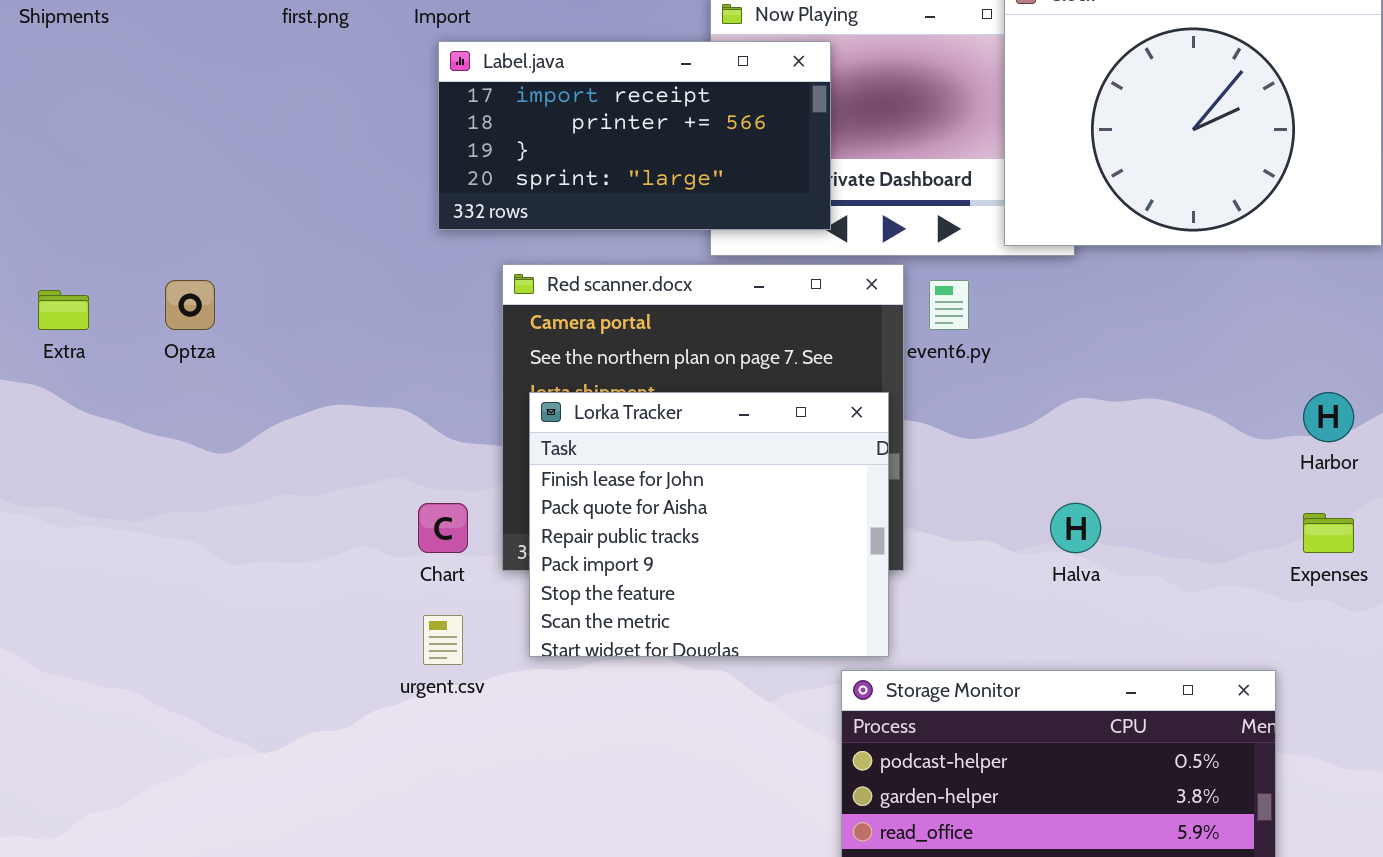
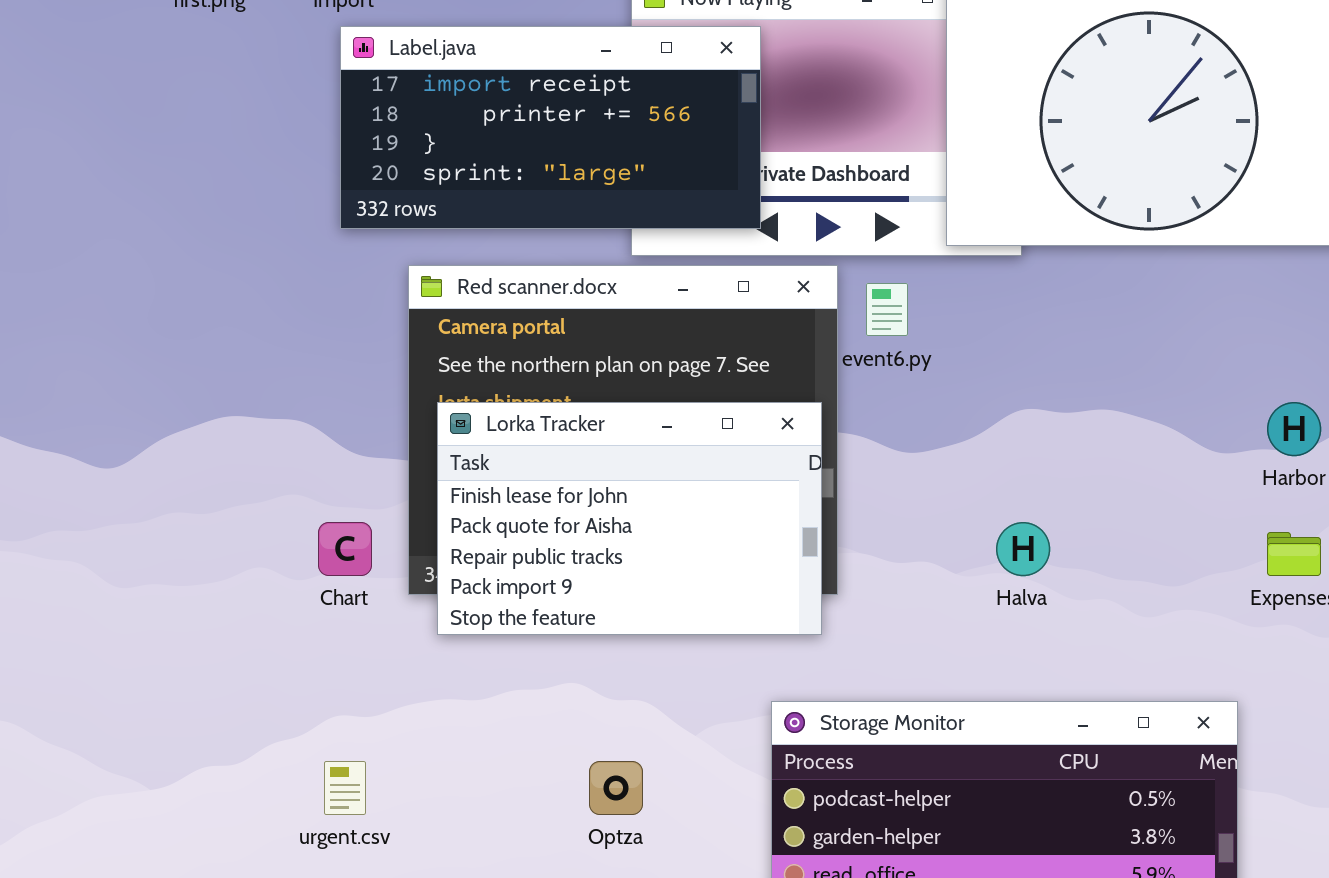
Optza: [165,280,215,330] -> [589,761,643,815], moved
Lorka Tracker: [529,392,889,657] -> [437,402,822,635], resized
urgent.csv: [423,615,463,665] -> [324,761,366,815], moved

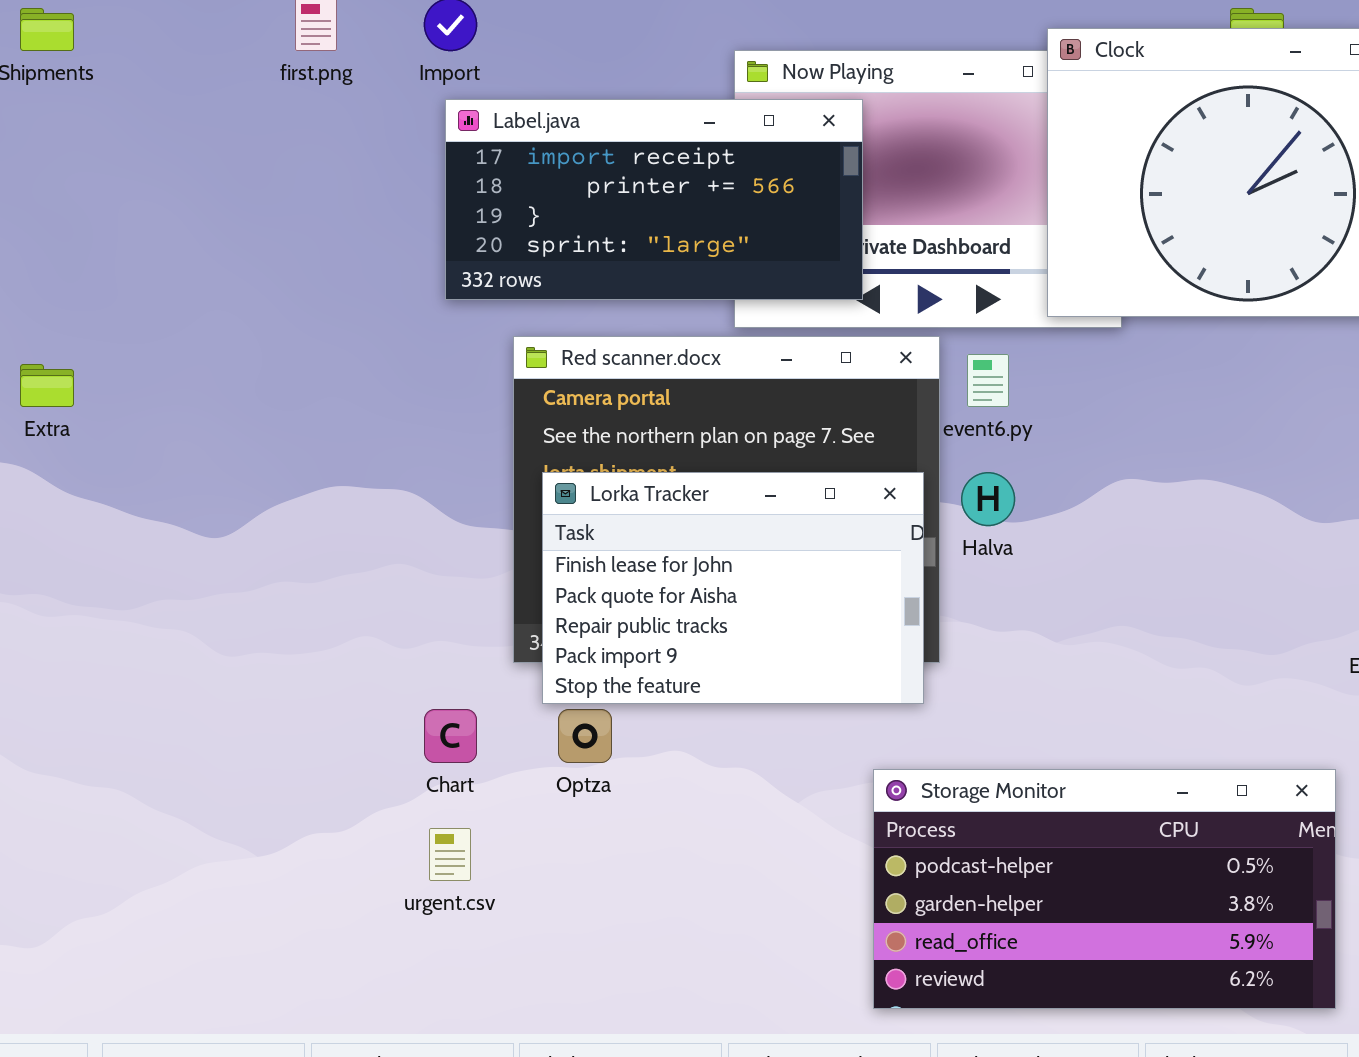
Chart: [318,522,372,576] -> [424,709,477,763], moved
Halva: [996,522,1050,576] -> [961,472,1015,526], moved
Optza: [589,761,643,815] -> [558,709,612,763], moved

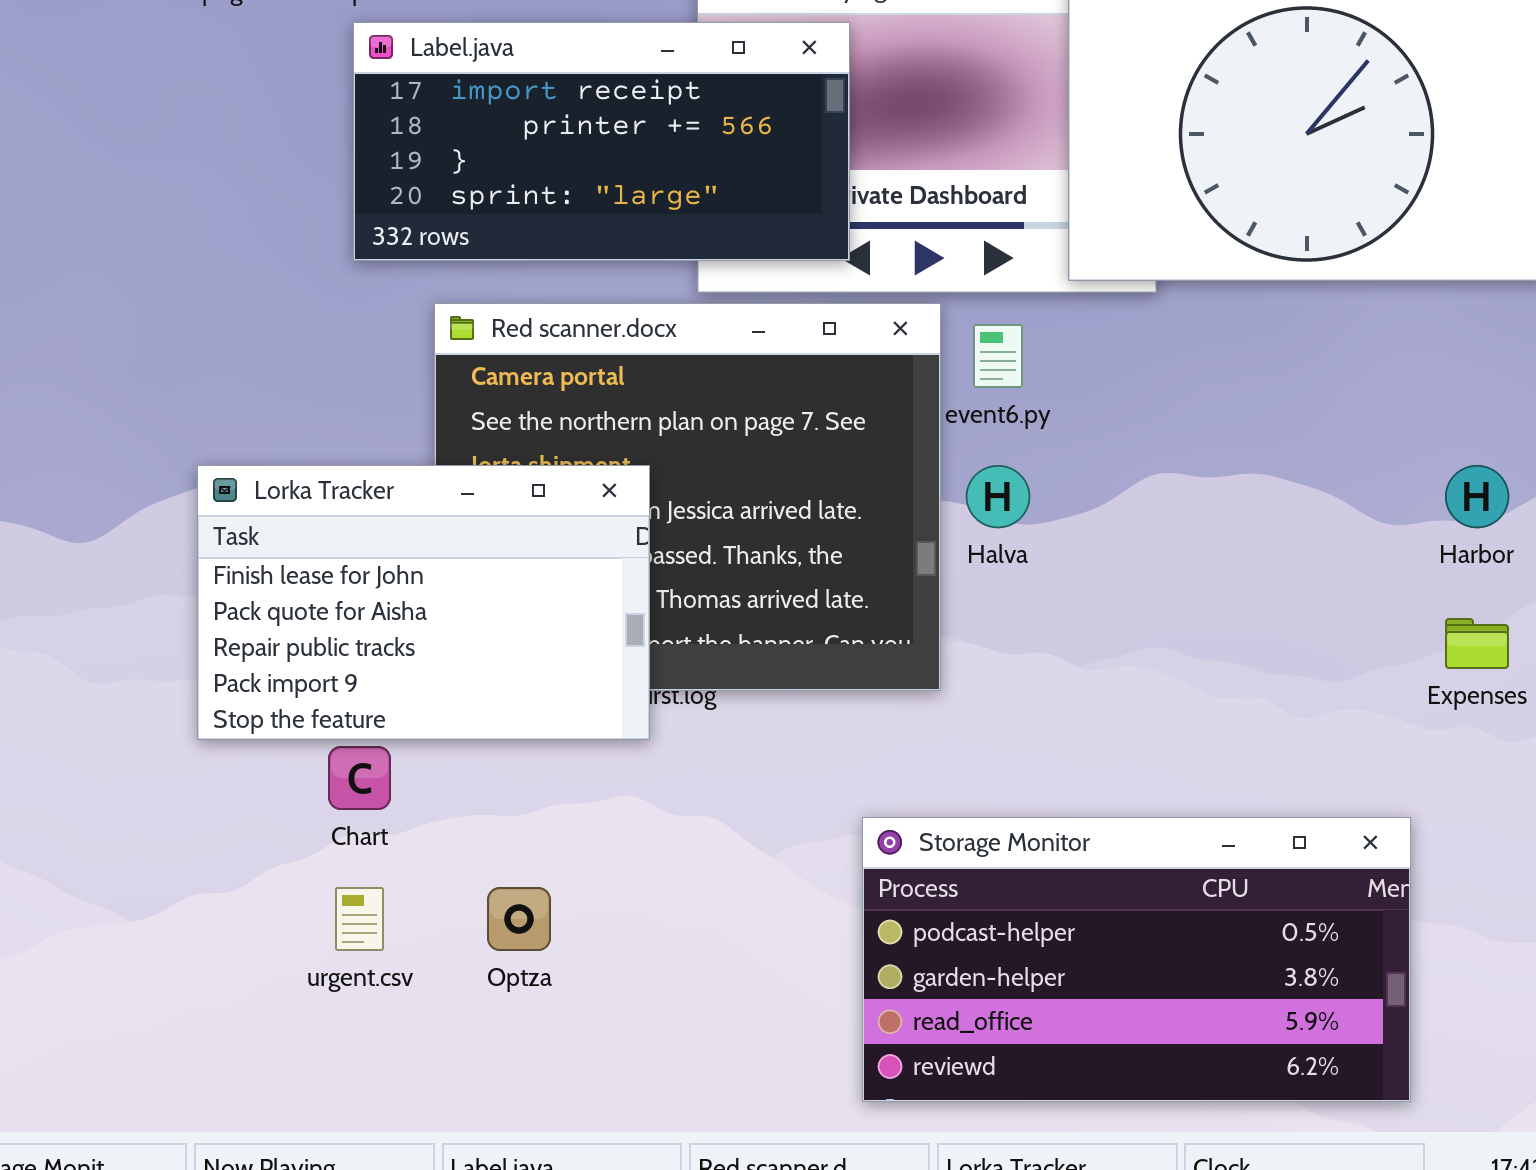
Lorka Tracker: [542,472,924,704] -> [197,465,650,740], moved
Optza: [558,709,612,763] -> [487,887,551,951], moved

